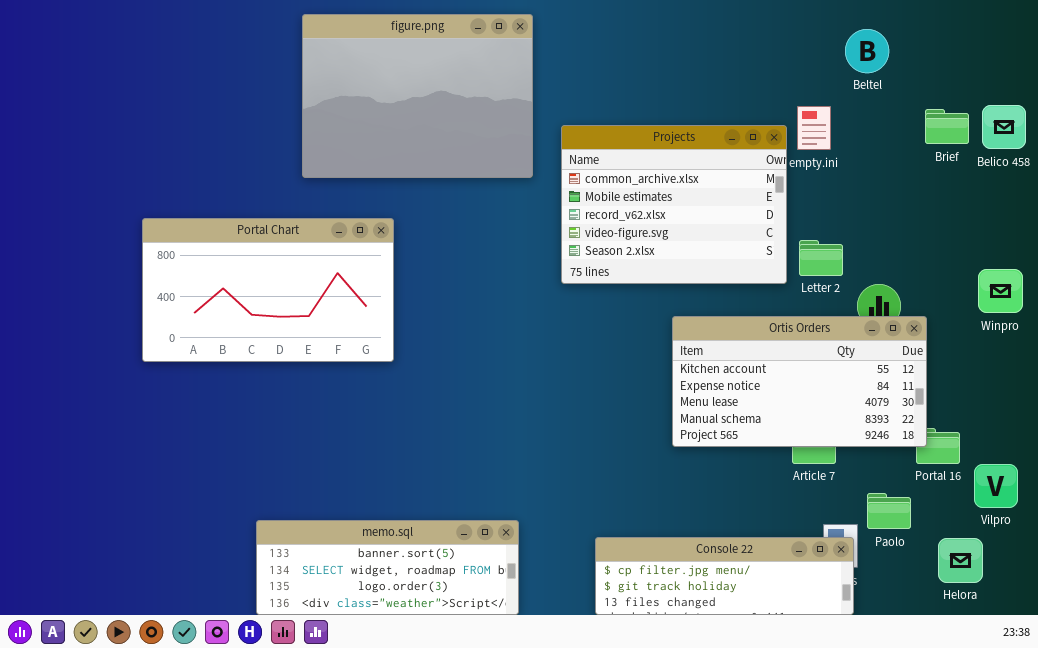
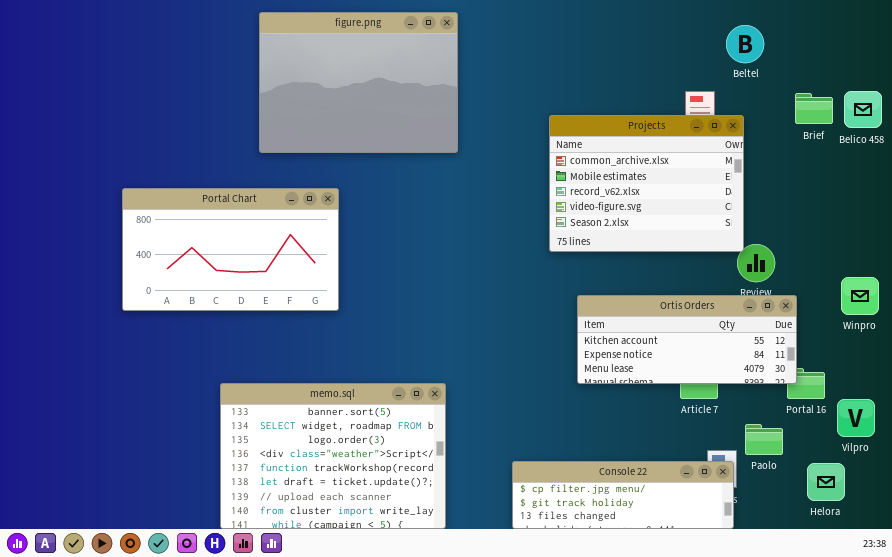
Projects: [561,125,787,284] -> [549,115,744,252], moved
Winpro: [978,269,1023,313] -> [841,277,879,315], moved
Ortis Orders: [672,316,927,447] -> [577,295,797,384], resized
memo.sql: [256,520,519,615] -> [220,383,446,529], resized

